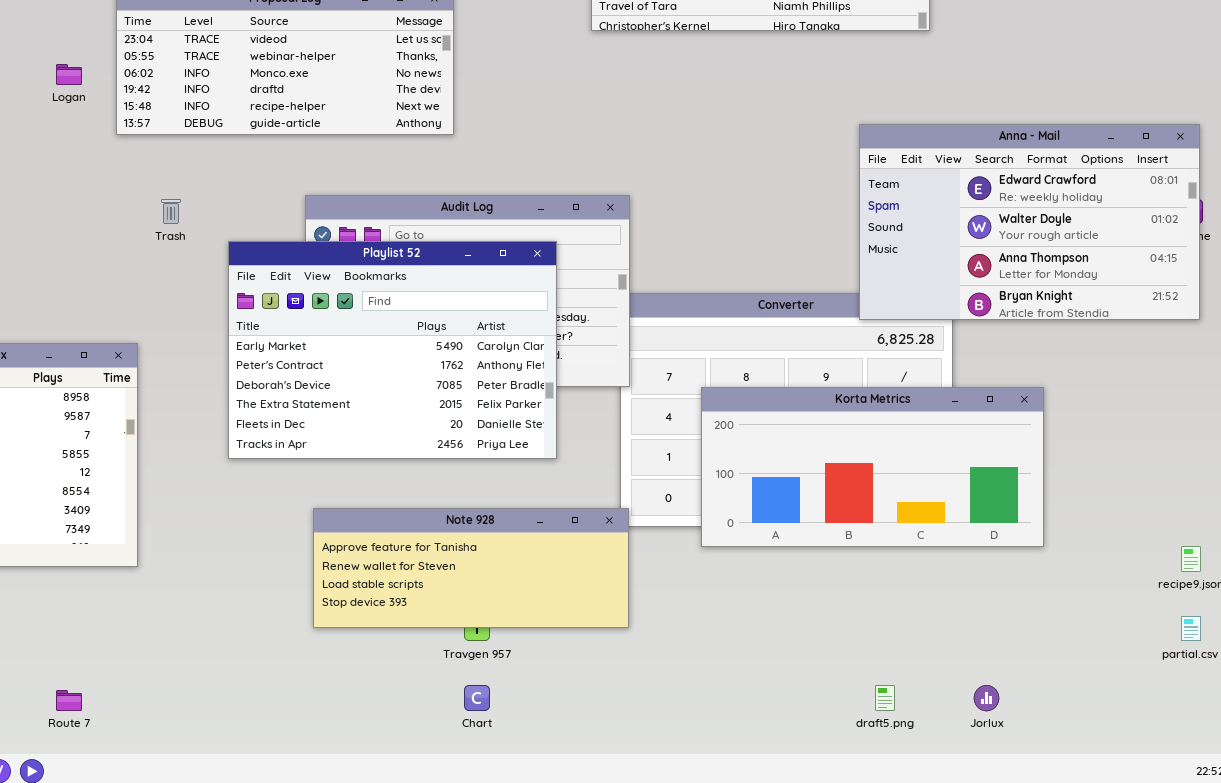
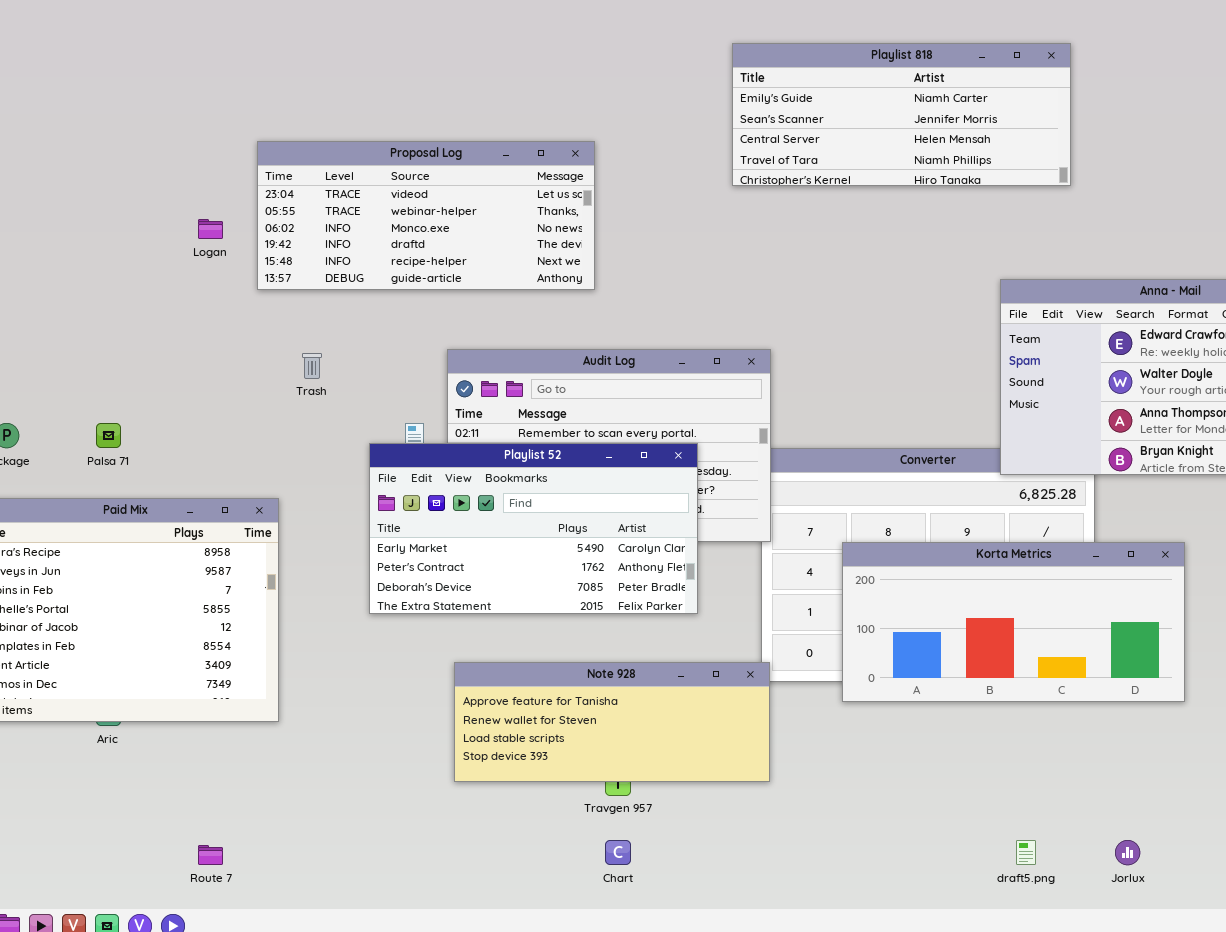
Playlist 52: [228,241,557,459] -> [369,443,698,614], resized

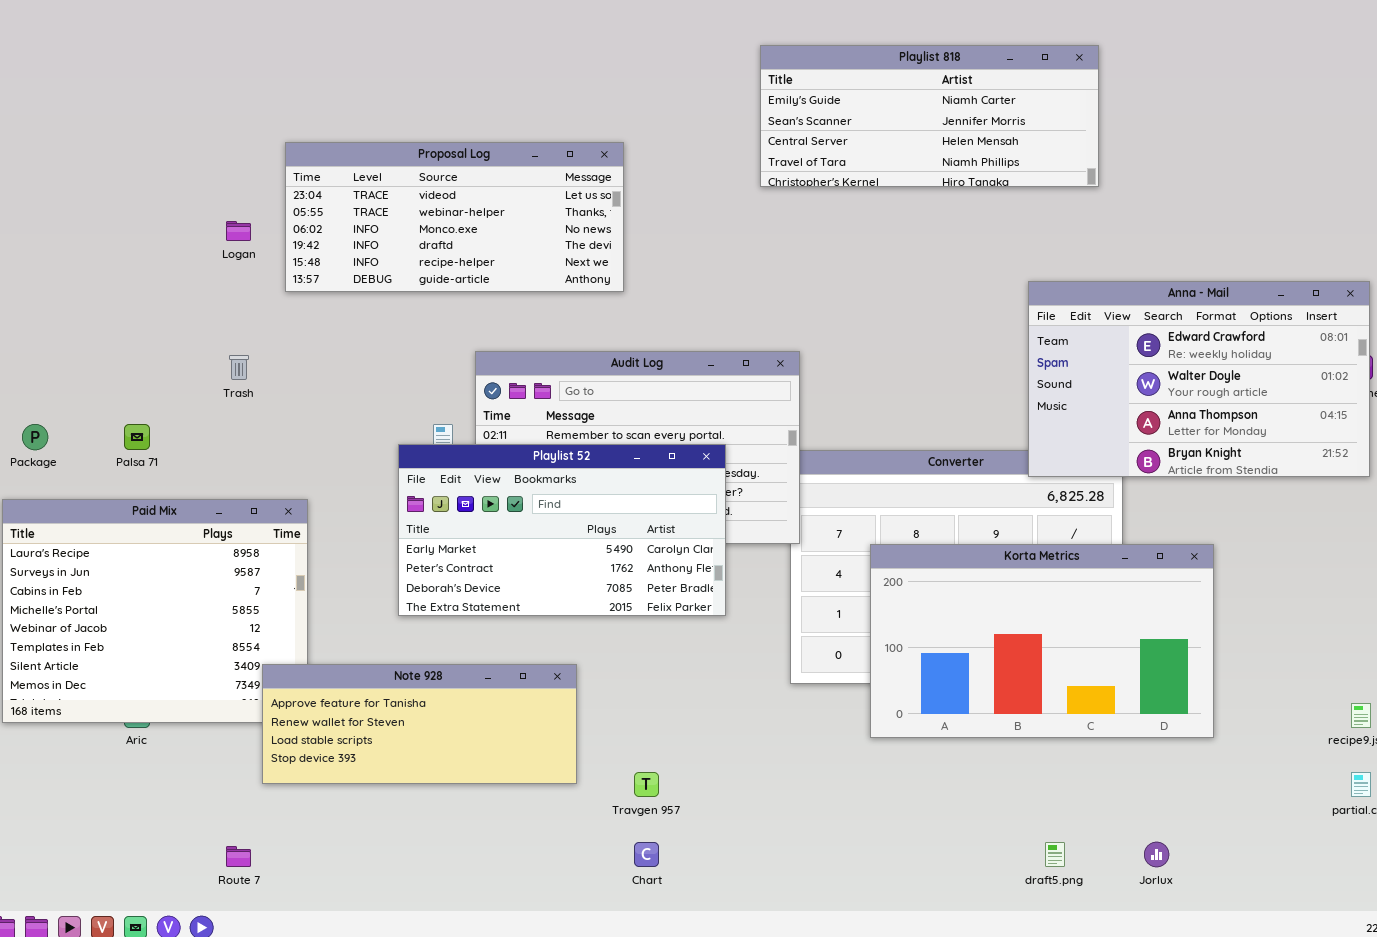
Trash: [302,353,322,379] -> [229,355,249,380], moved
Korta Metrics: [842,542,1185,702] -> [870,544,1214,738], resized
Note 928: [454,662,770,782] -> [262,664,577,784], moved

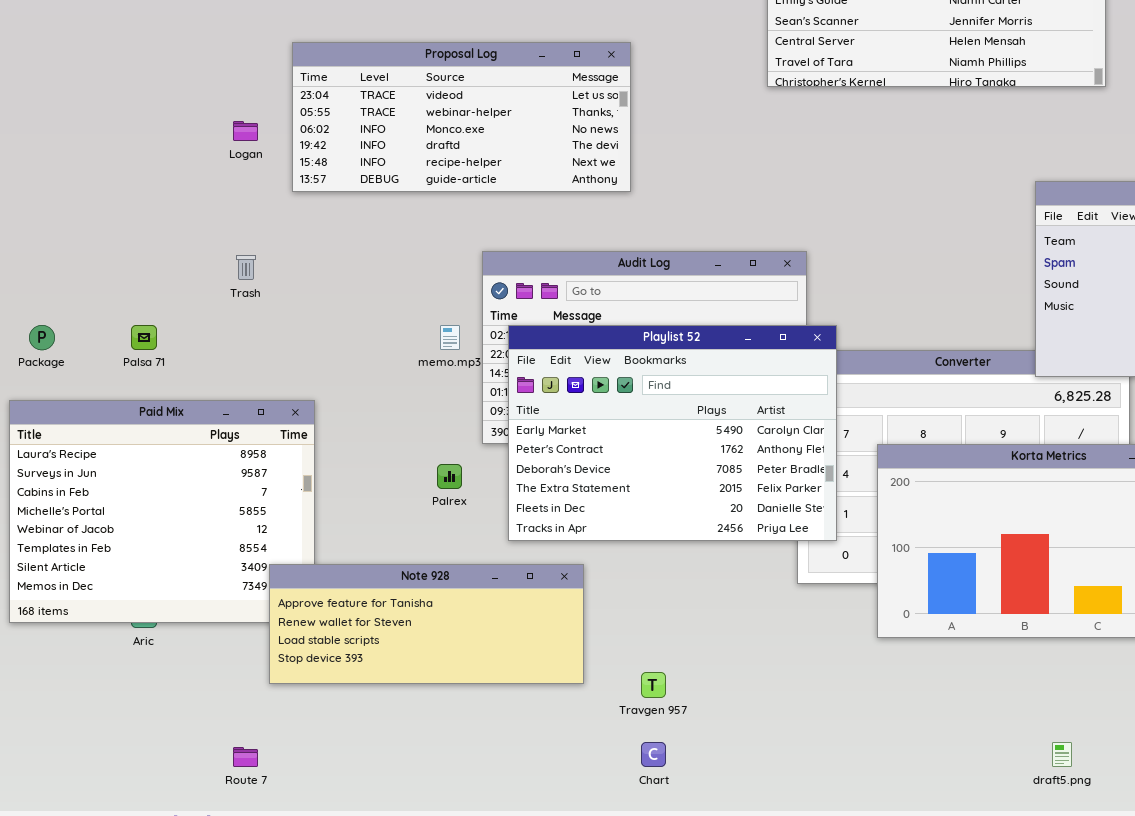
Playlist 52: [398,444,726,616] -> [508,325,837,541], moved, resized

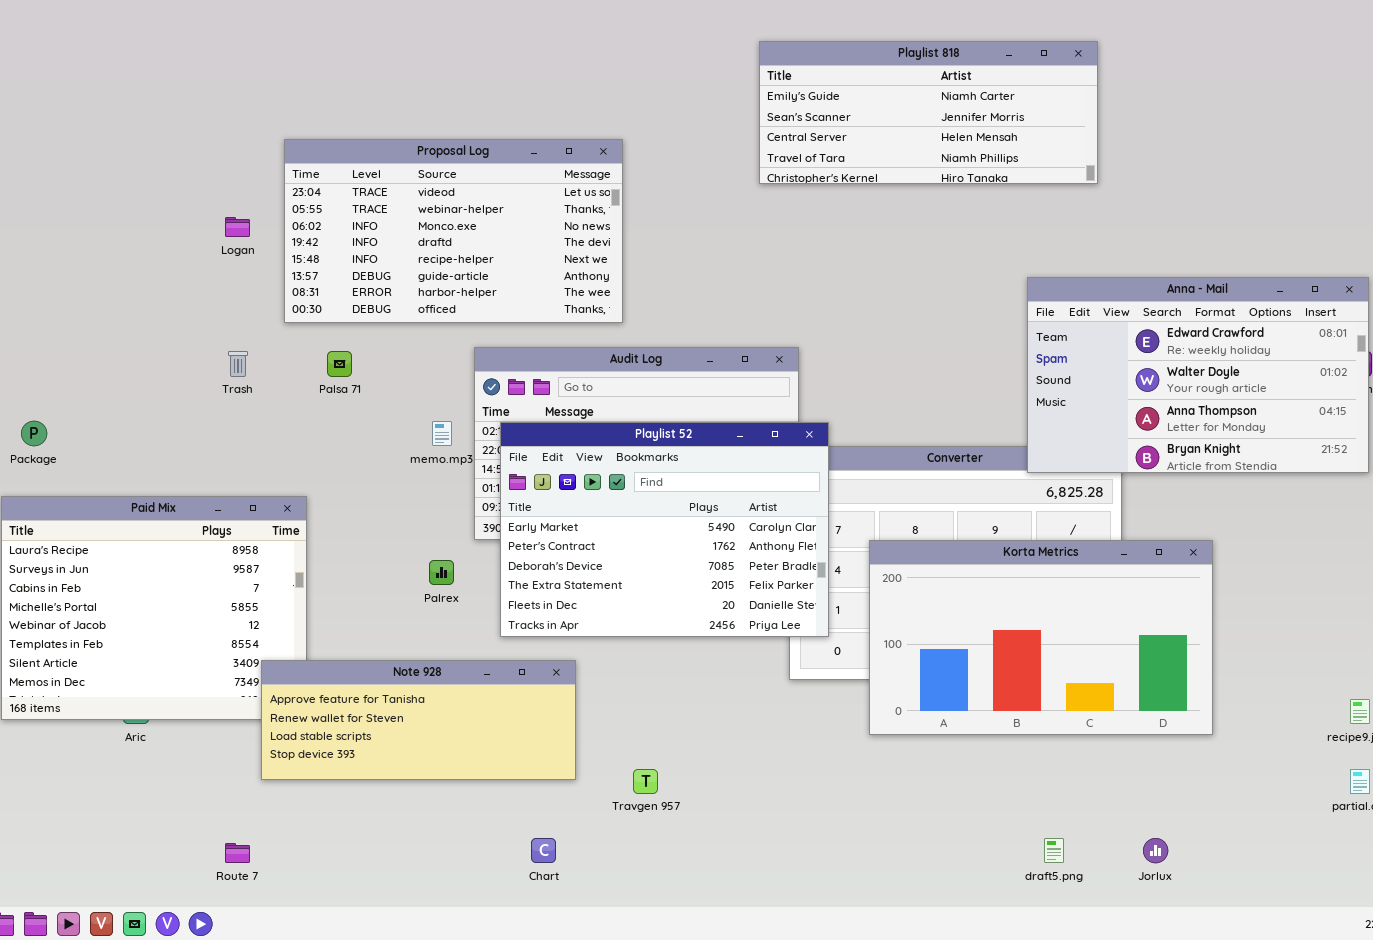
Proposal Log: [292,42,631,192] -> [284,139,623,323], resized
Palsa 71: [131,325,157,350] -> [327,351,352,377], moved
Chart: [641,742,666,767] -> [531,838,556,863], moved

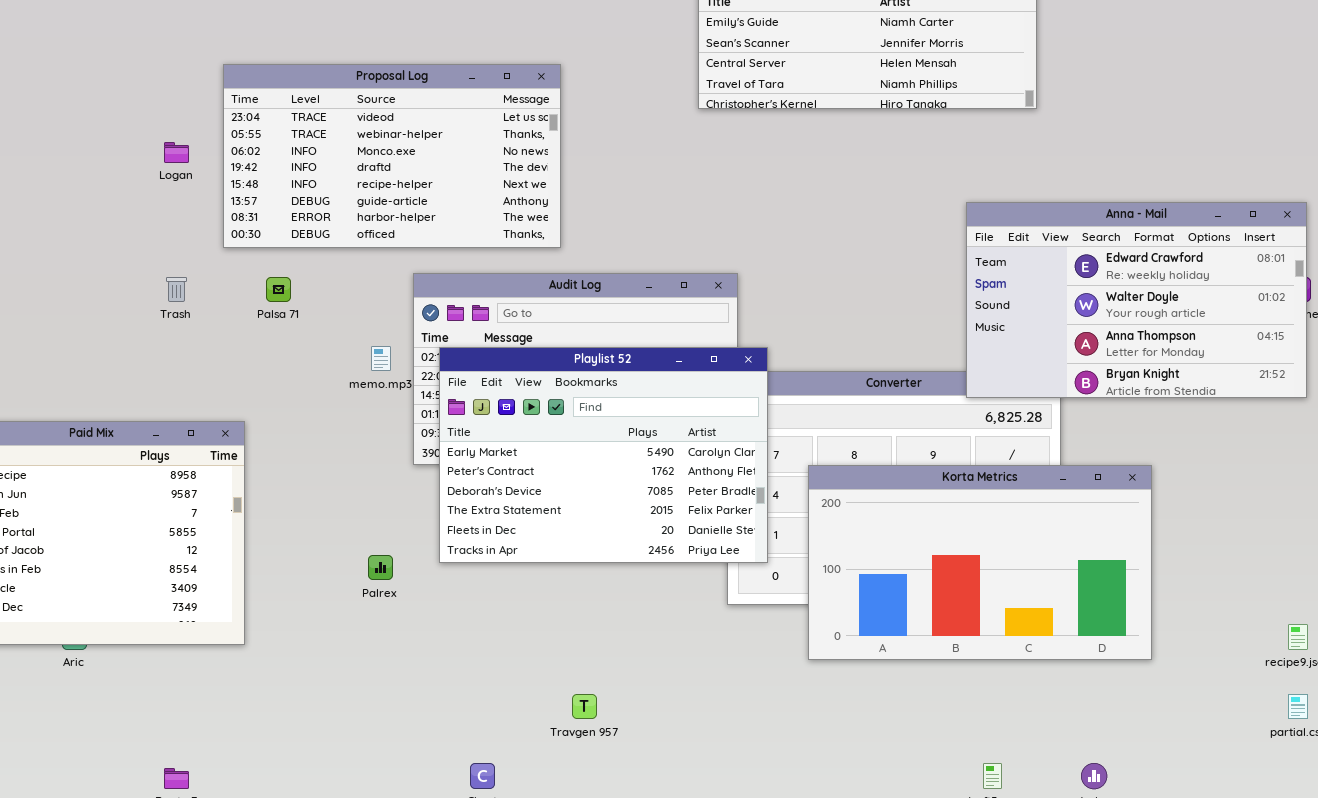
Palrex: [429,560,454,585] -> [368,555,393,580], moved
Note 928: [261,660,576,780] -> none, closed

